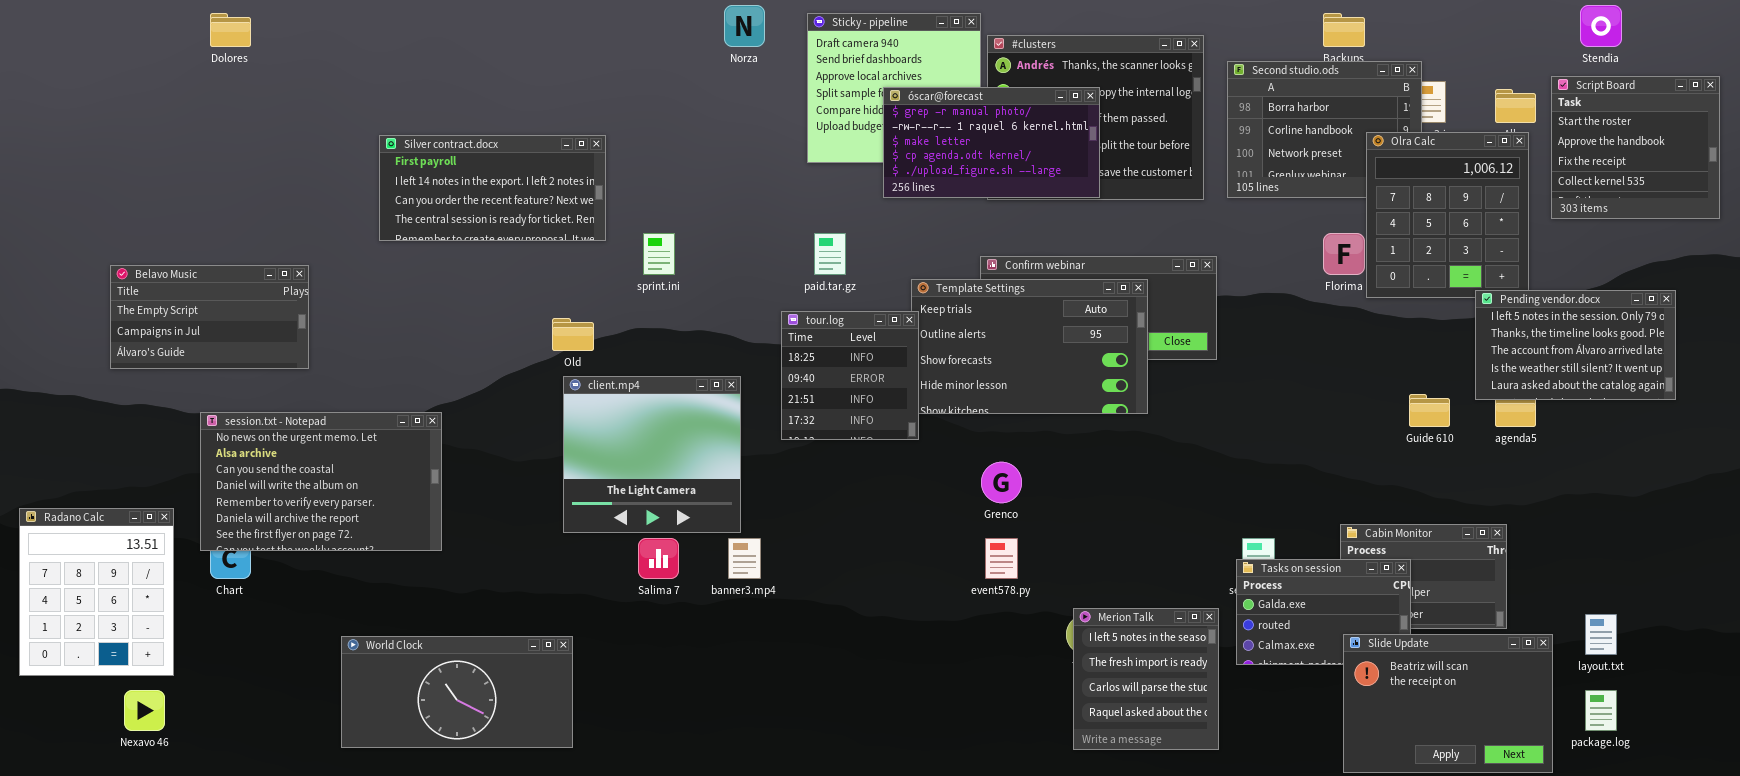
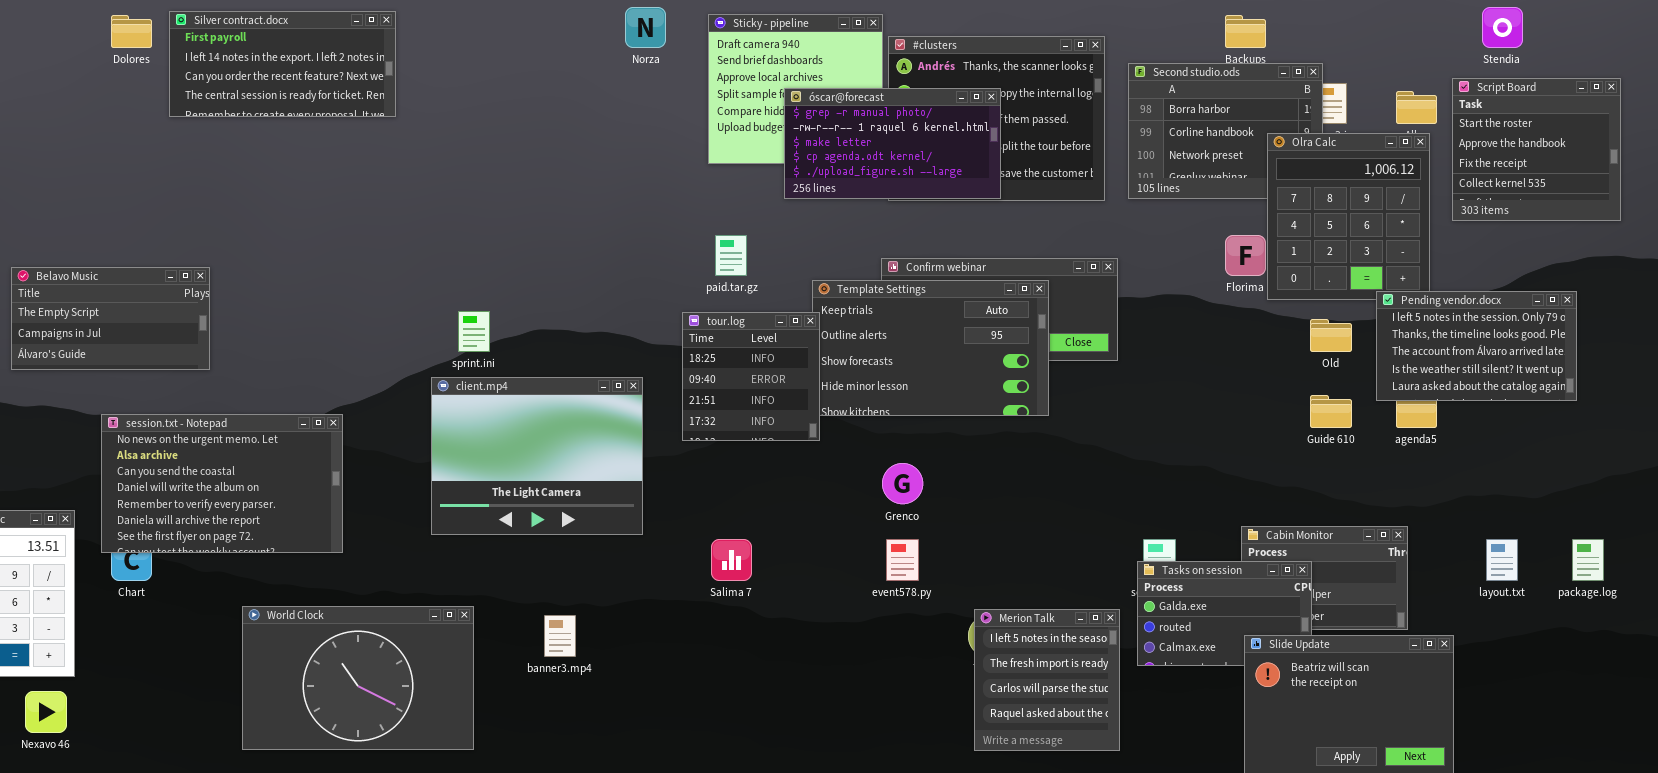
Silver contract.docx: [379,135,606,241] -> [169,11,396,117], moved
sprint.ini: [643,233,675,275] -> [458,311,490,352], moved
Old: [552,318,594,351] -> [1310,319,1352,352], moved
client.mp4: [563,376,741,533] -> [431,377,643,535], resized
Salima 7: [638,538,679,579] -> [711,539,752,581], moved
banner3.mp4: [728,538,761,579] -> [544,615,576,657], moved
layout.txt: [1585,614,1617,655] -> [1486,539,1518,581], moved
World Clock: [341,636,573,748] -> [242,606,474,750], resized
package.log: [1585,690,1617,731] -> [1572,539,1604,581], moved

